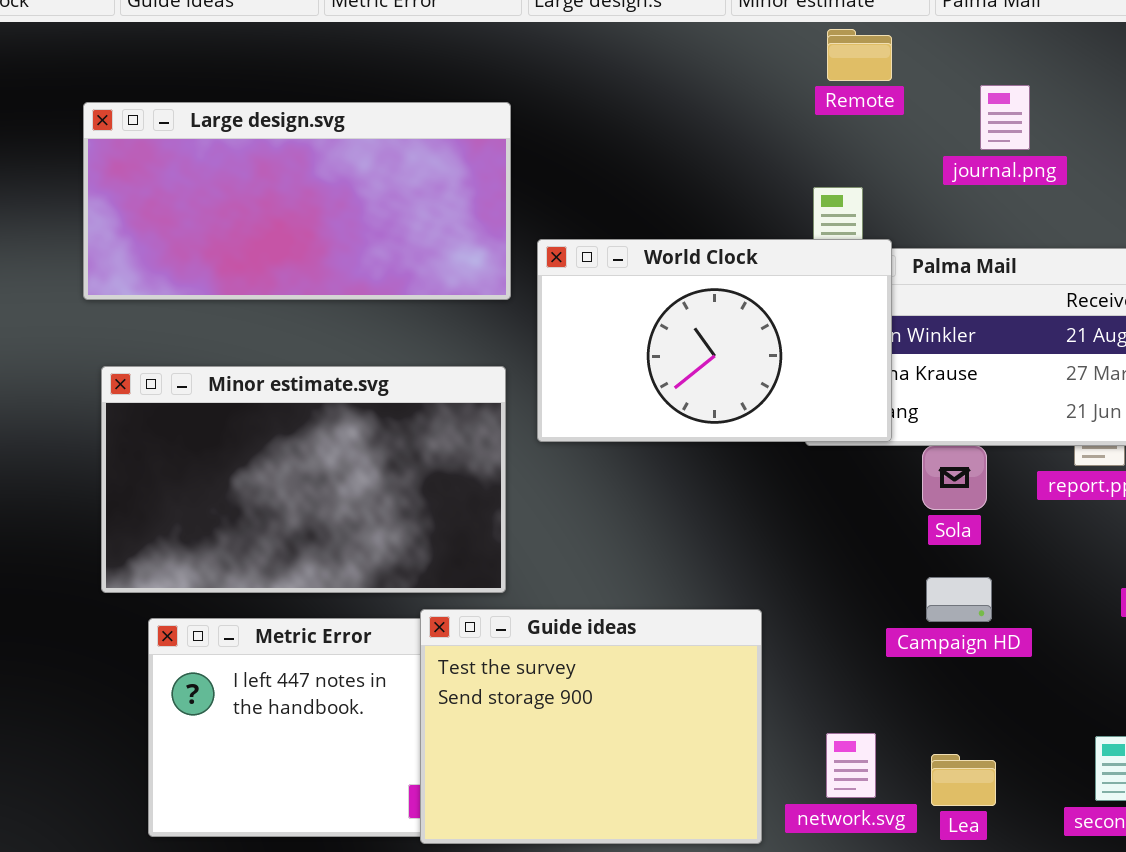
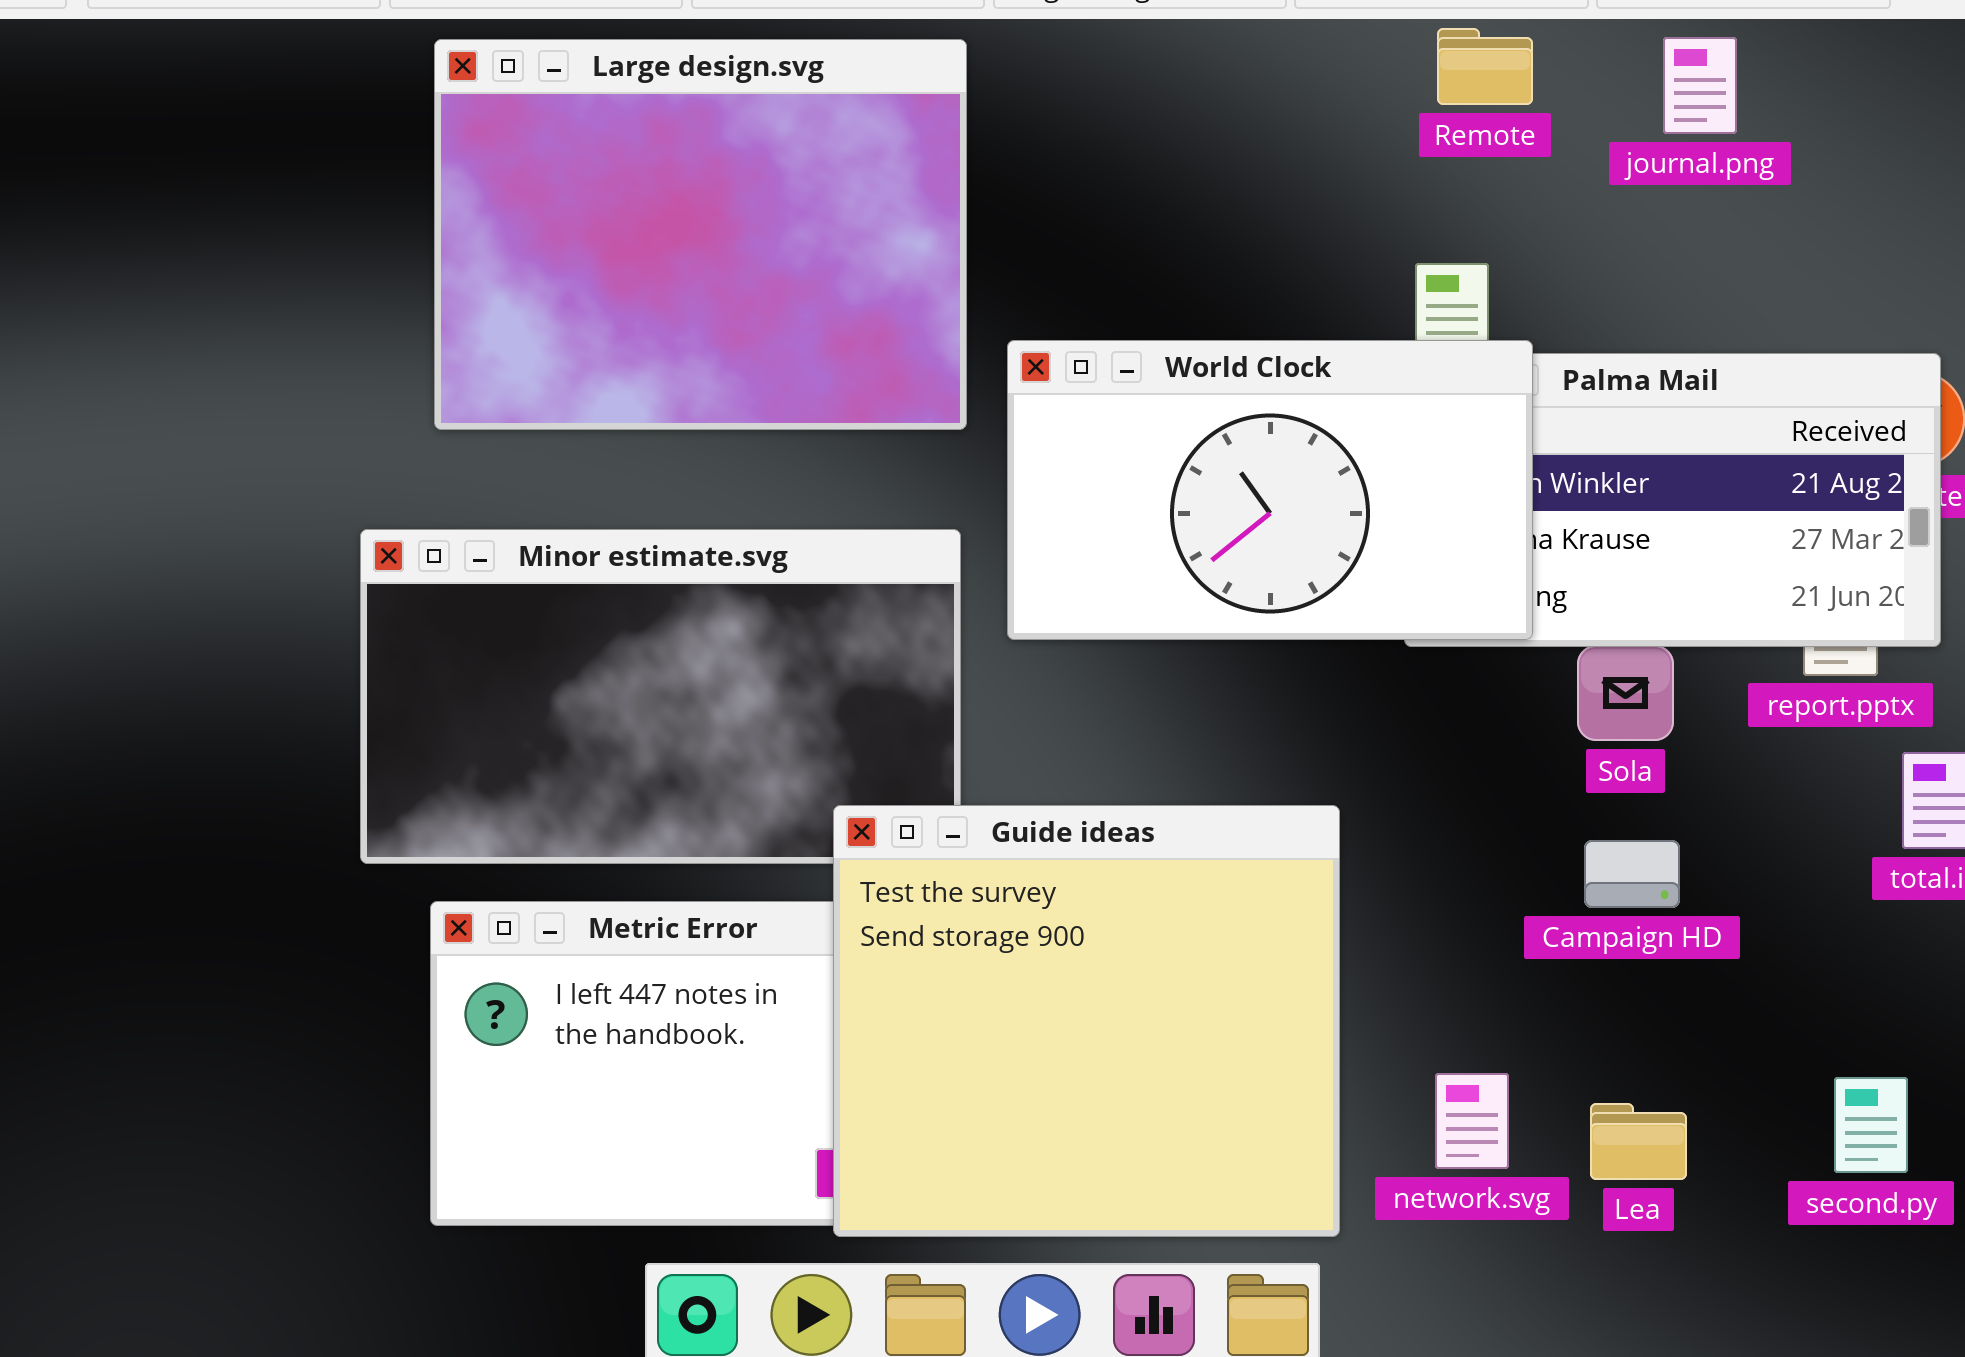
journal.png: [980,85,1030,150] -> [1663,37,1737,134], moved
Large design.svg: [83,102,511,300] -> [434,39,967,430], resized
Guide ideas: [420,609,762,844] -> [833,805,1340,1237], resized

